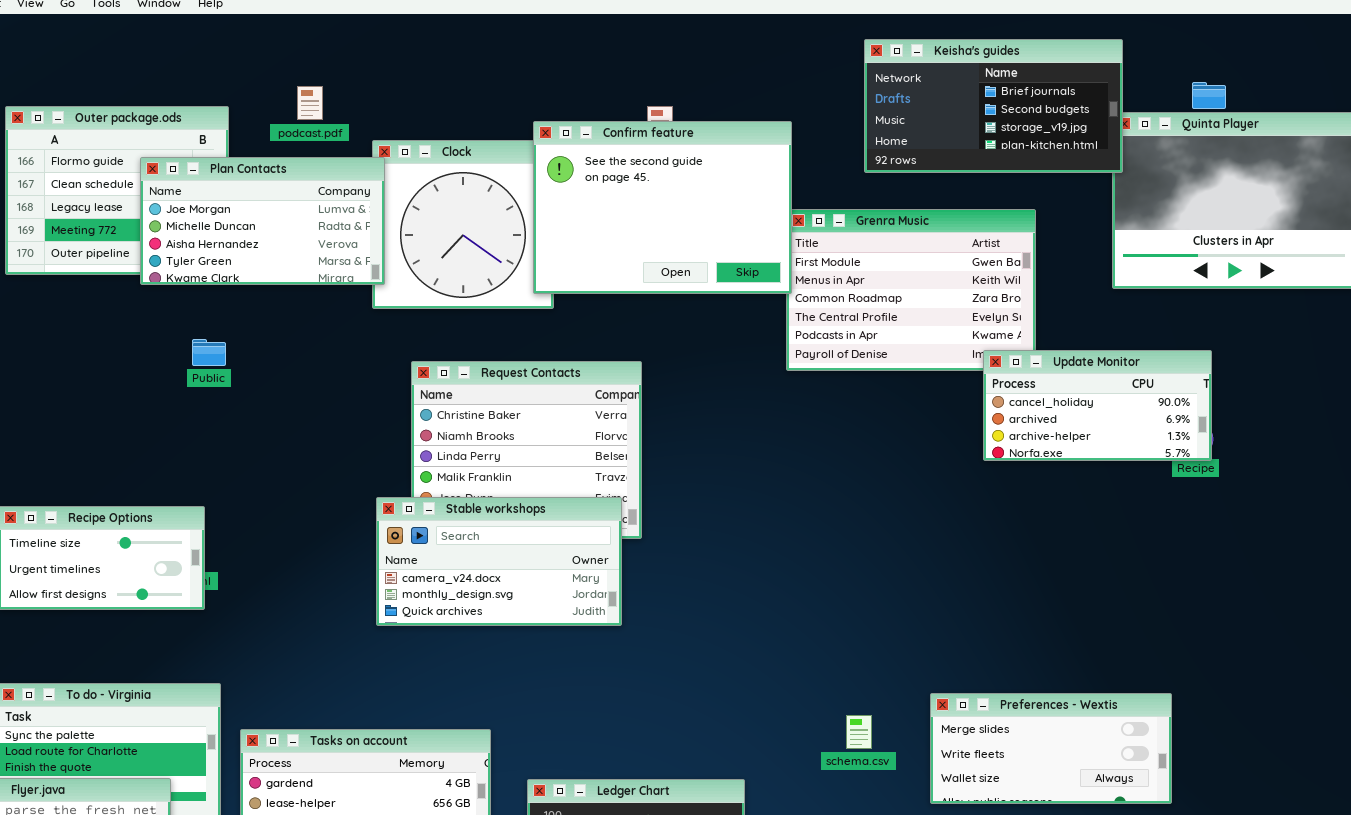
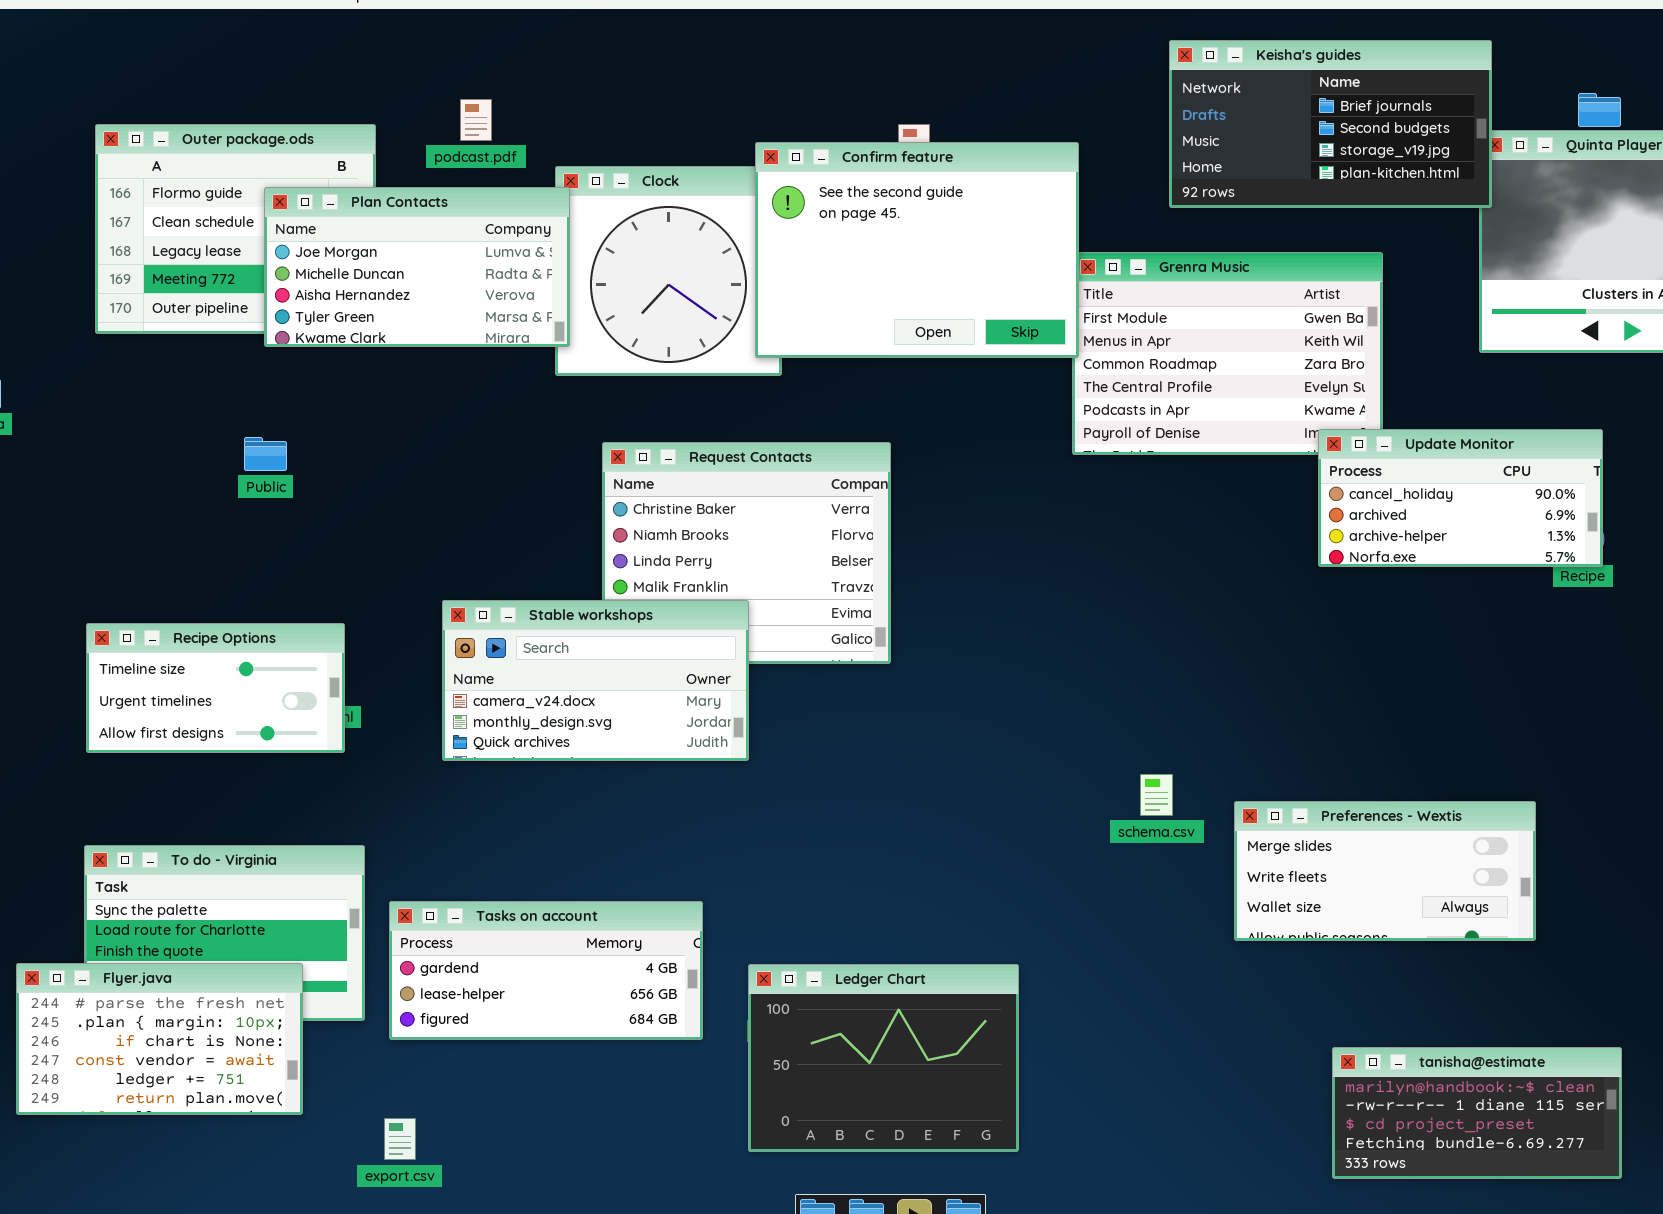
Public: [192,339,226,366] -> [244,437,287,471], moved
Stable workshops: [376,497,622,626] -> [442,600,749,761], moved
Preferences - Wextis: [930,693,1172,804] -> [1234,801,1536,941], moved
schema.csv: [846,715,872,749] -> [1140,774,1173,816], moved

